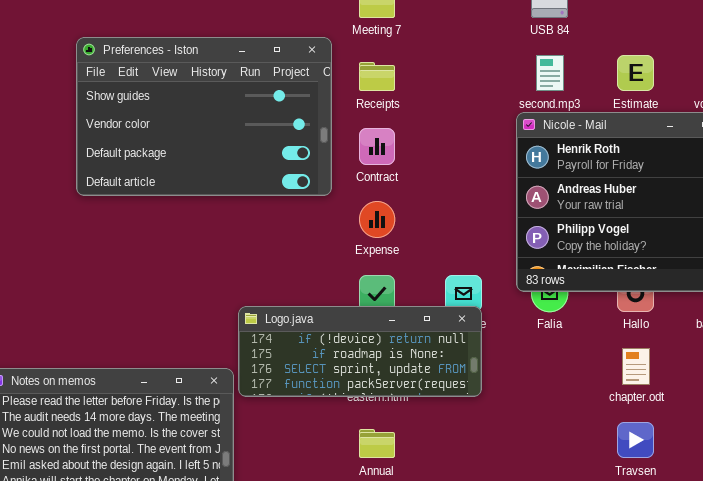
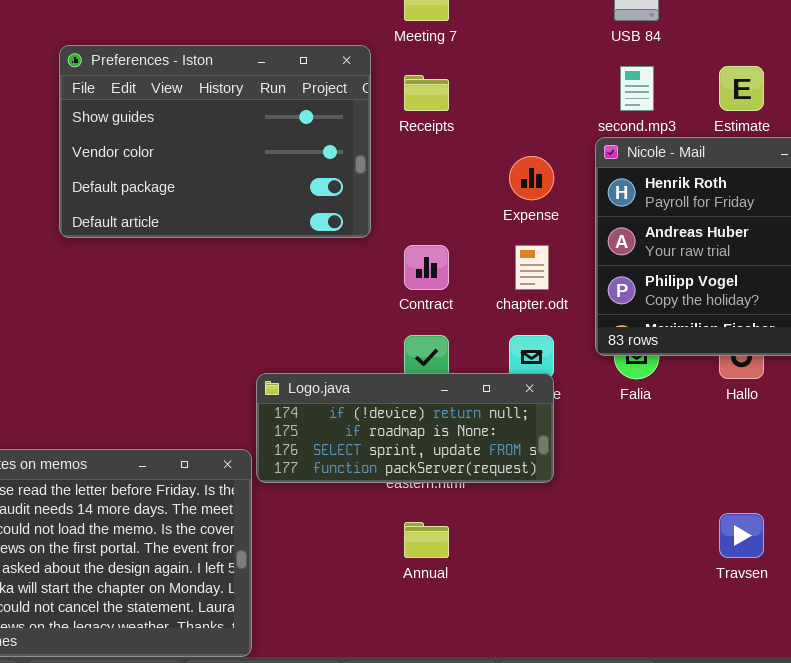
Contract: [359,128,395,165] -> [404,245,449,290], moved
Expense: [359,201,395,238] -> [509,156,554,200], moved
chapter.odt: [622,348,650,385] -> [515,245,549,290], moved

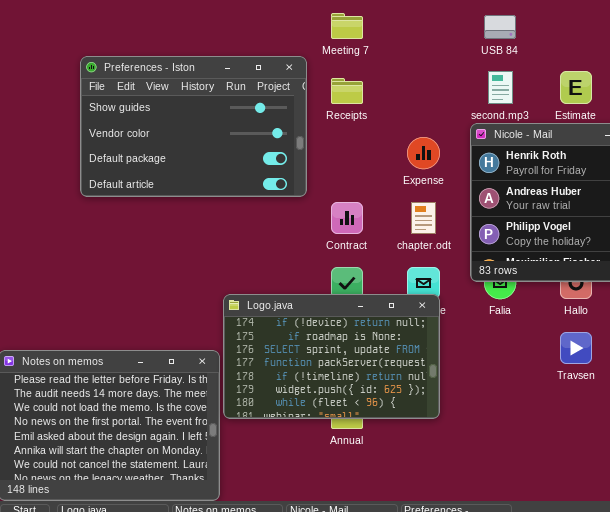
Logo.java: [256,373,554,483] -> [223,294,440,419], resized
Travsen: [719,513,764,558] -> [560,332,592,364], moved

